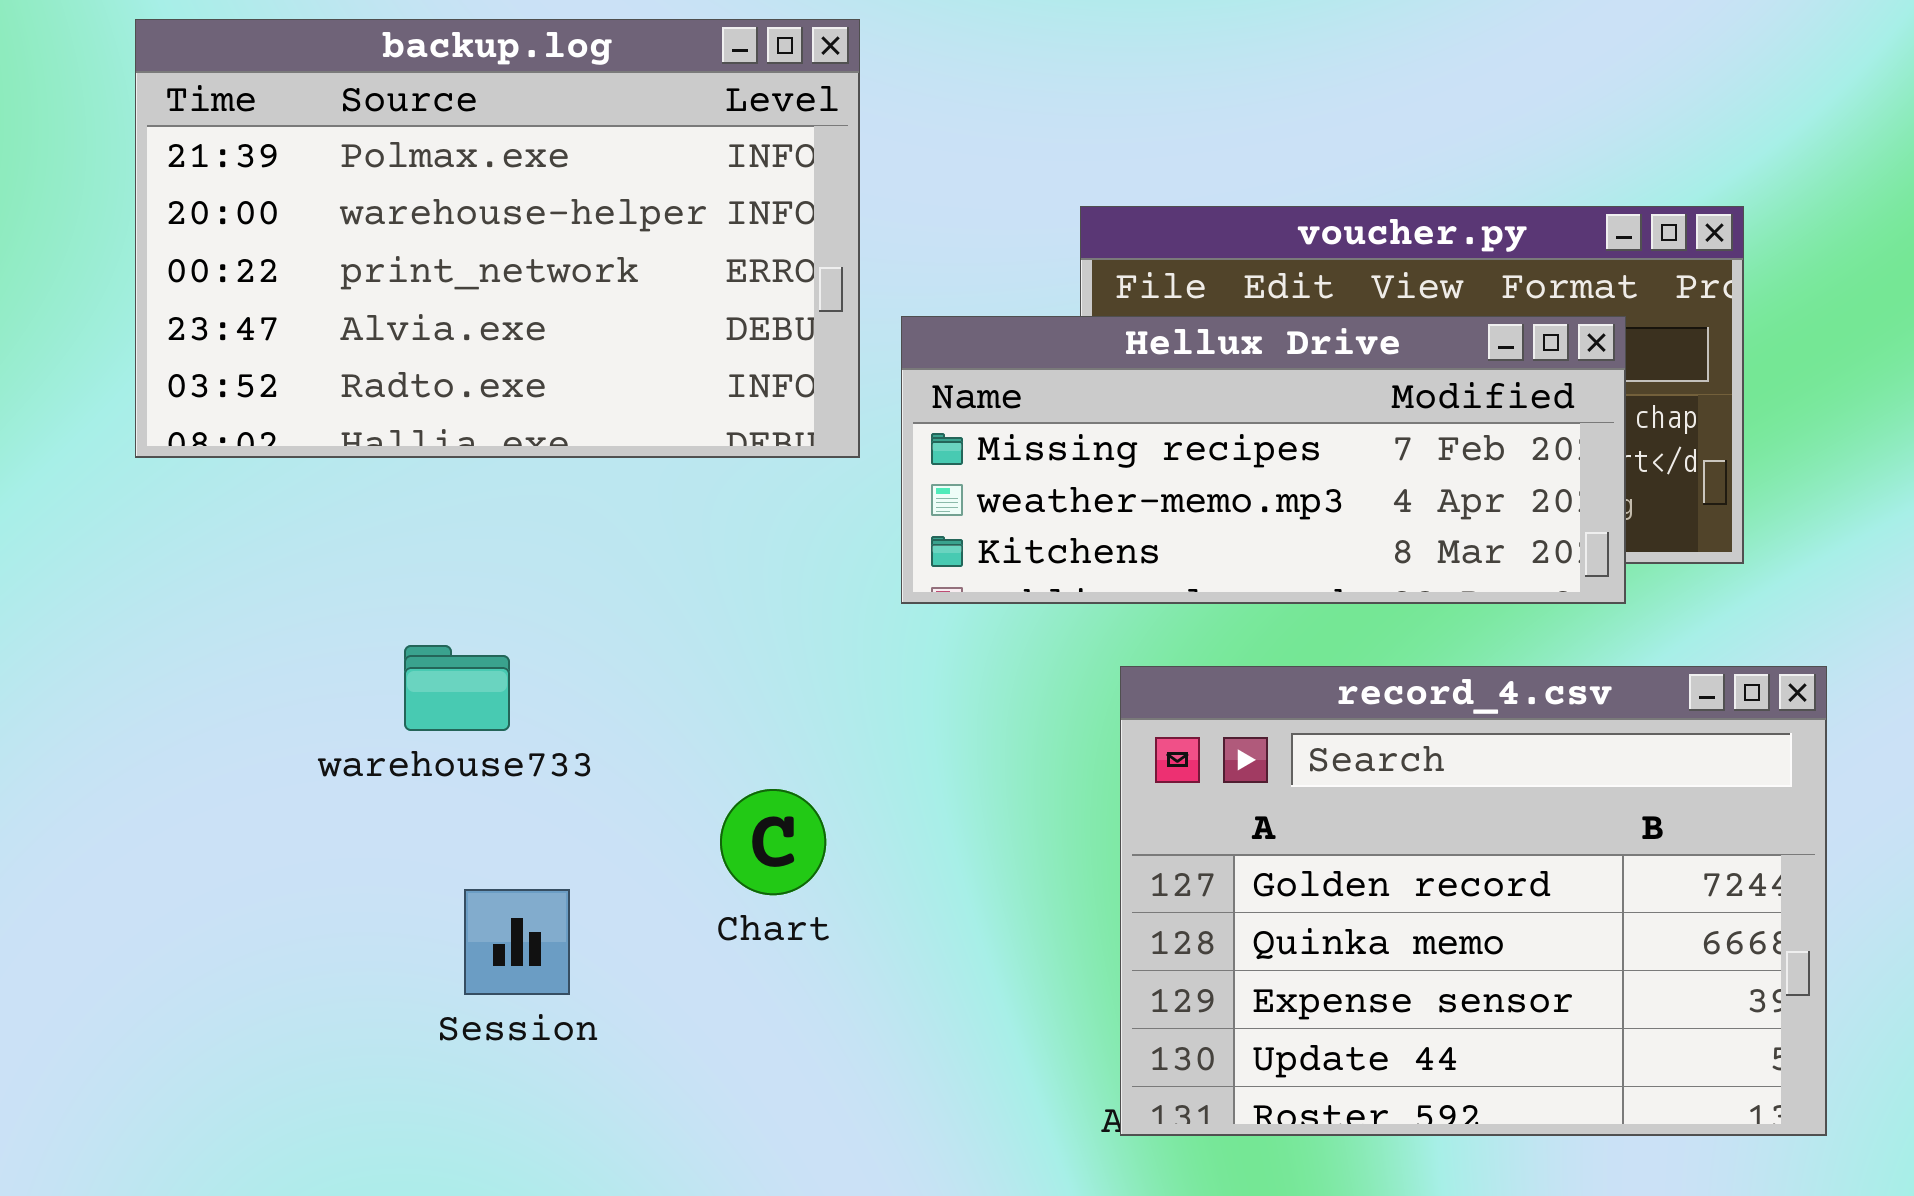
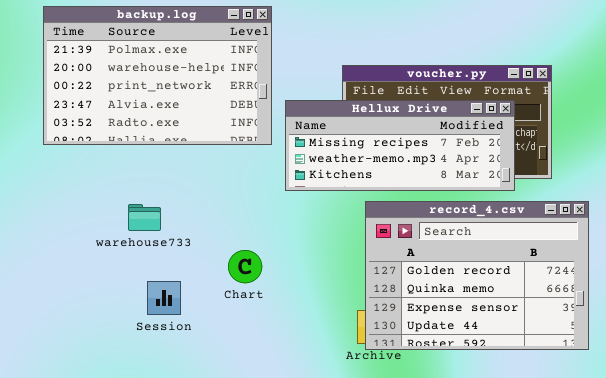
record_4.csv: [1120,666,1827,1136] -> [365,201,589,350], moved

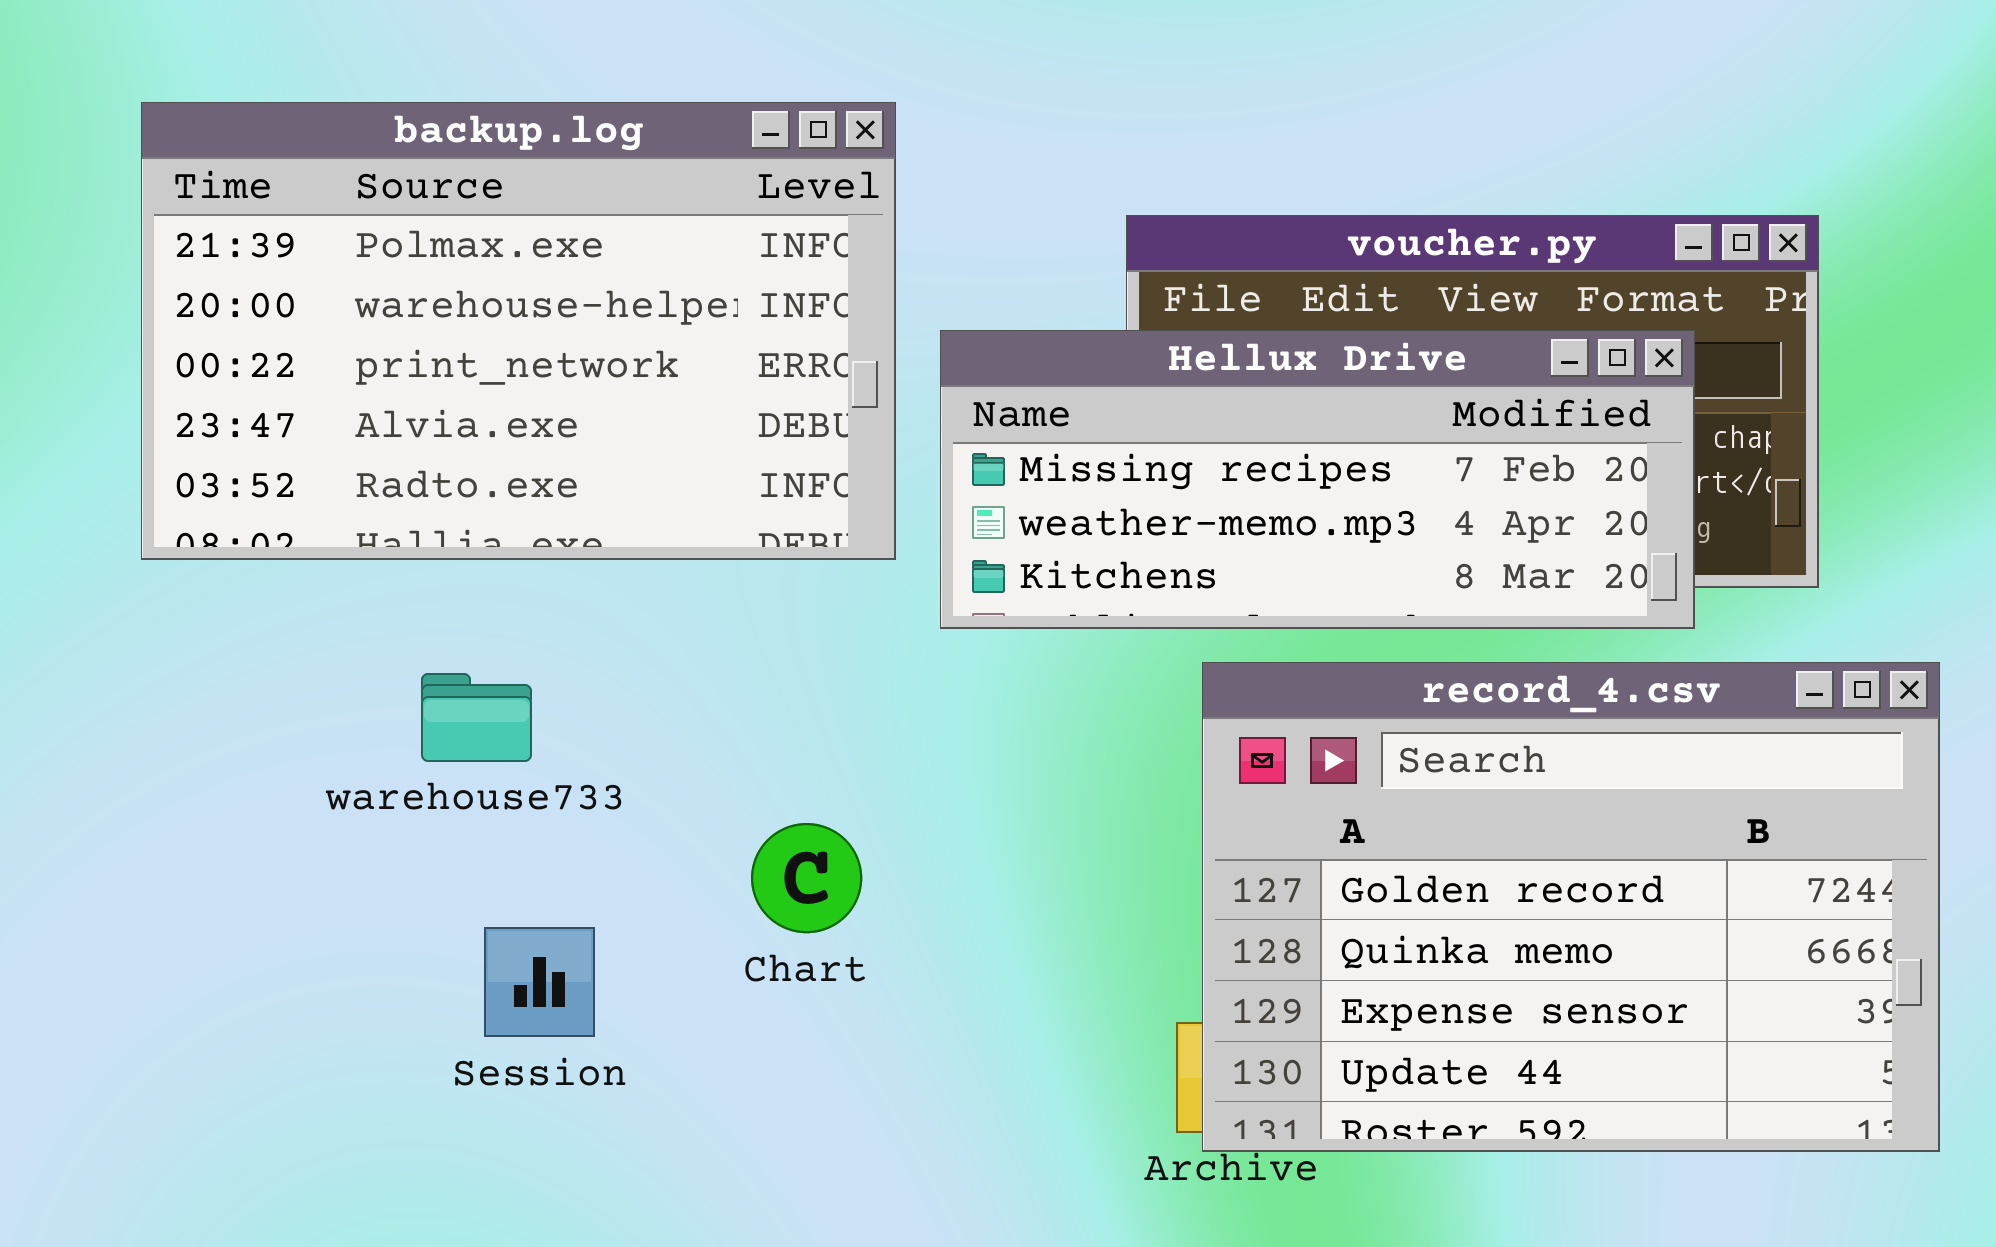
backup.log: [43,6,272,145] -> [141,102,896,560], moved

